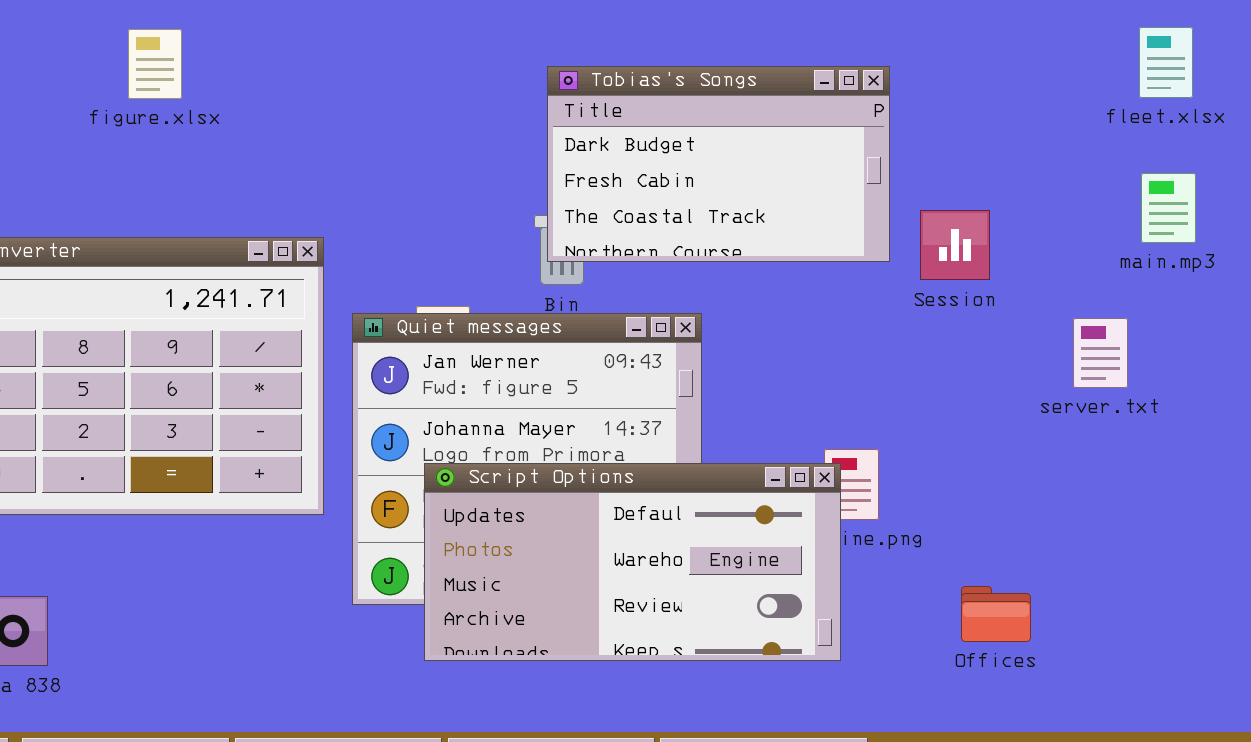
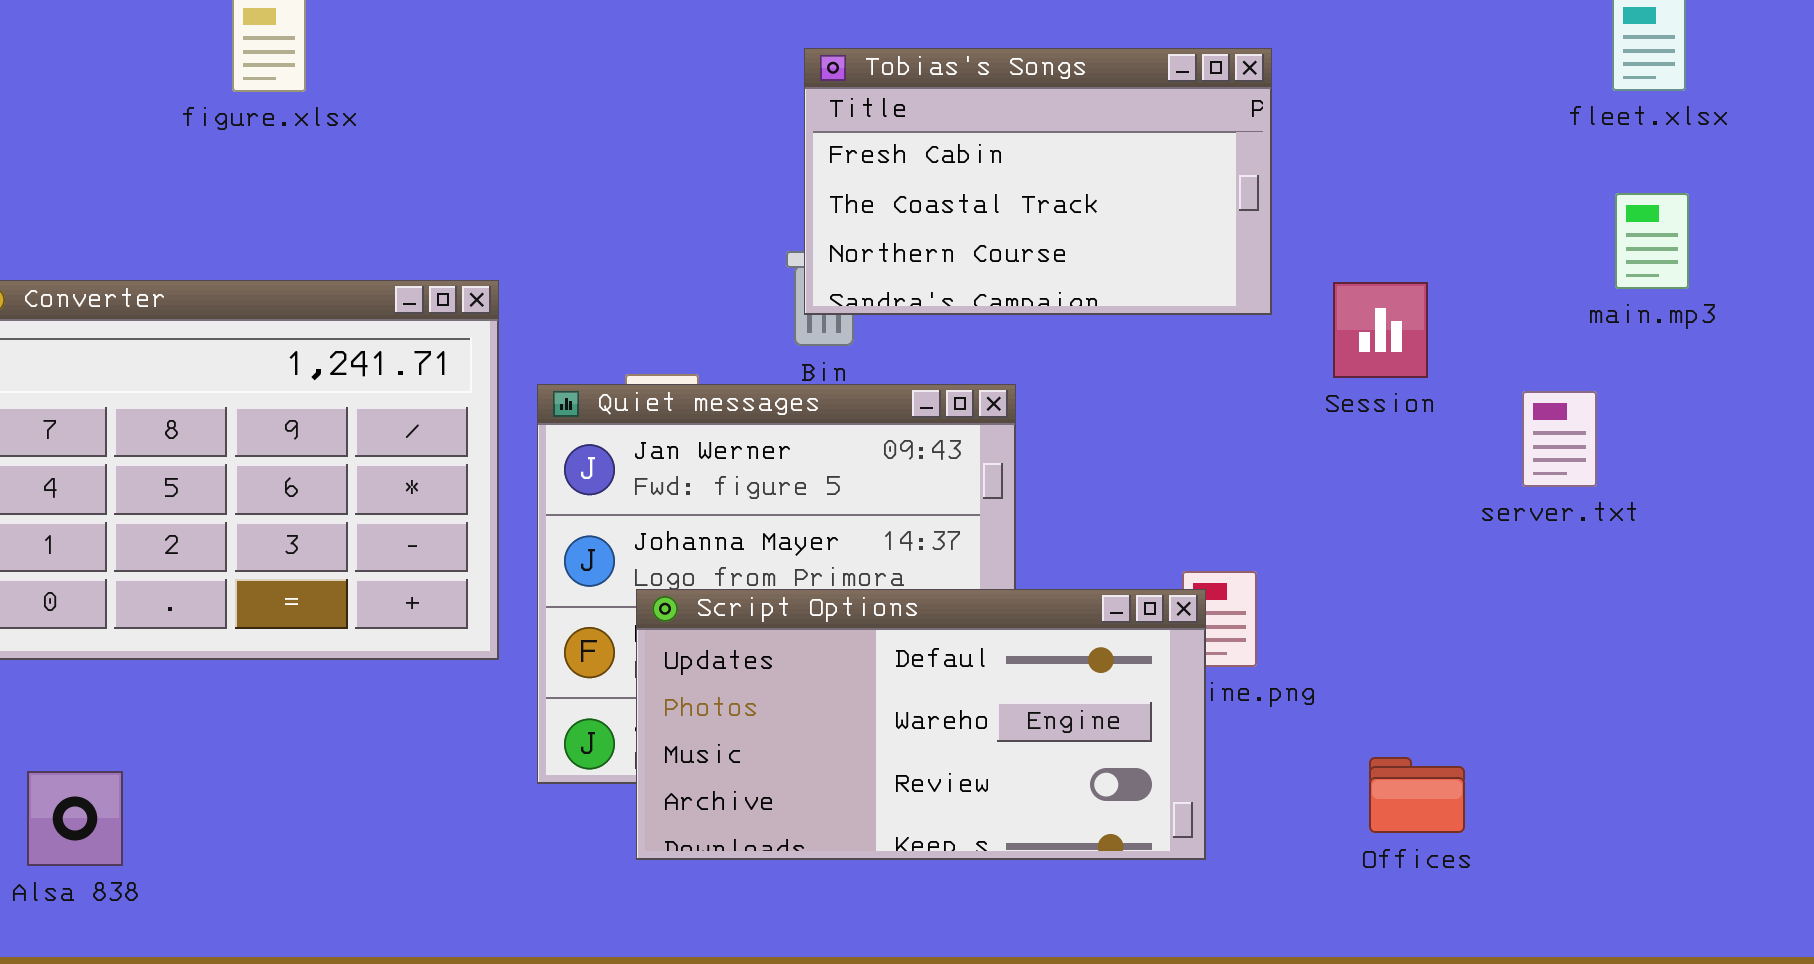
Tobias's Songs: [547,66,890,262] -> [804,48,1272,315], scrolled down 1 row
Session: [920,210,990,280] -> [1333,282,1428,378], moved

